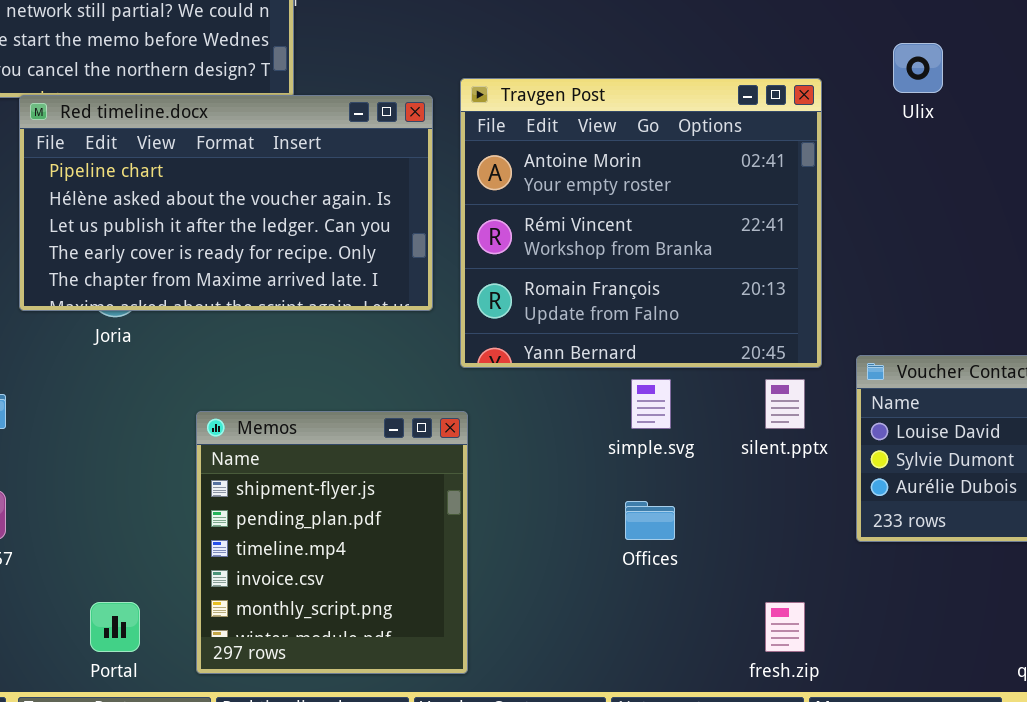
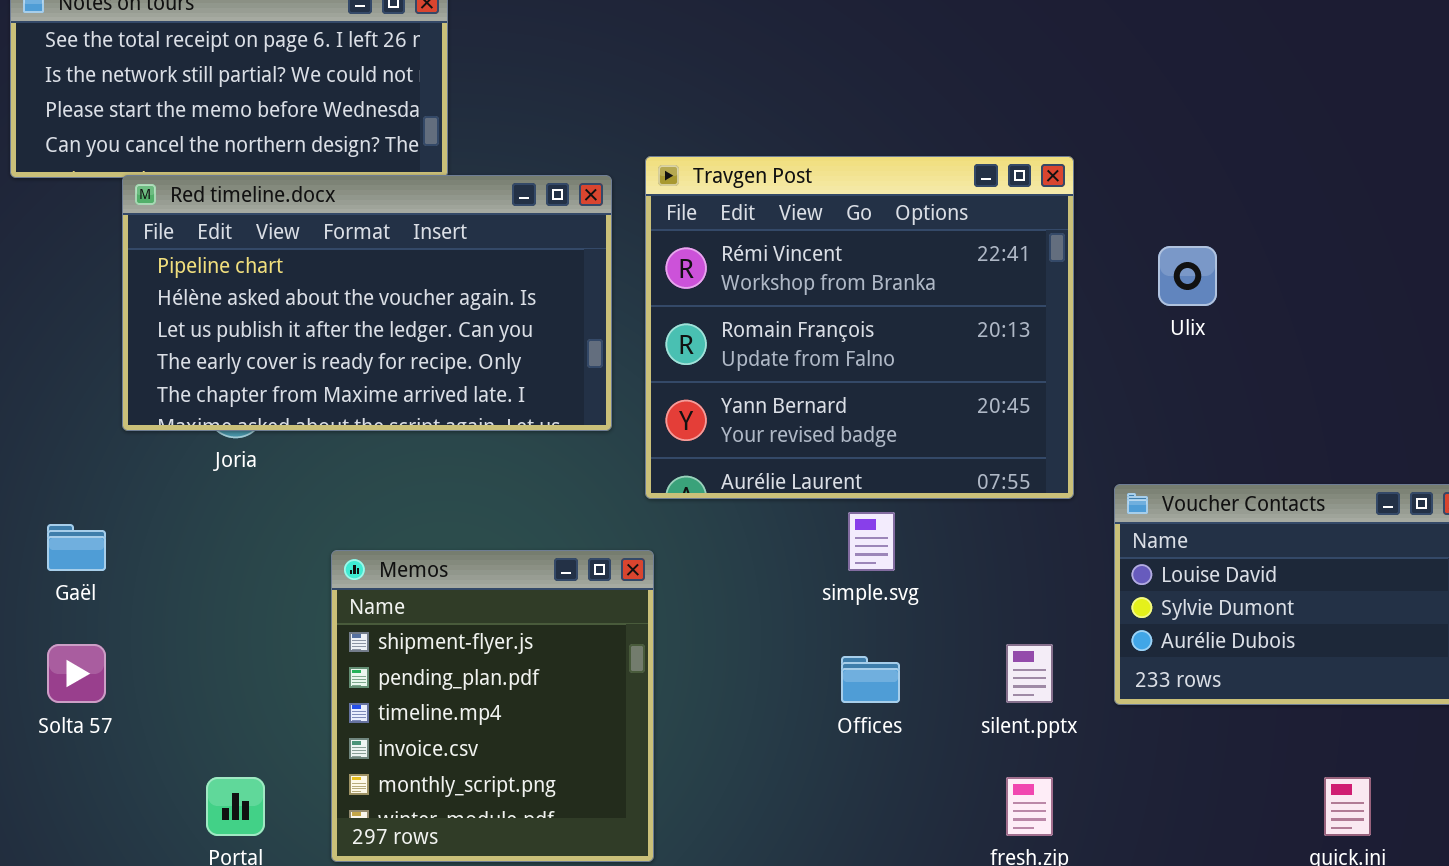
Ulix: [893,43,943,93] -> [1158,246,1217,306], moved
Travgen Post: [460,78,822,368] -> [645,156,1074,499], scrolled down 1 row
silent.pptx: [765,379,805,429] -> [1006,644,1053,703], moved

